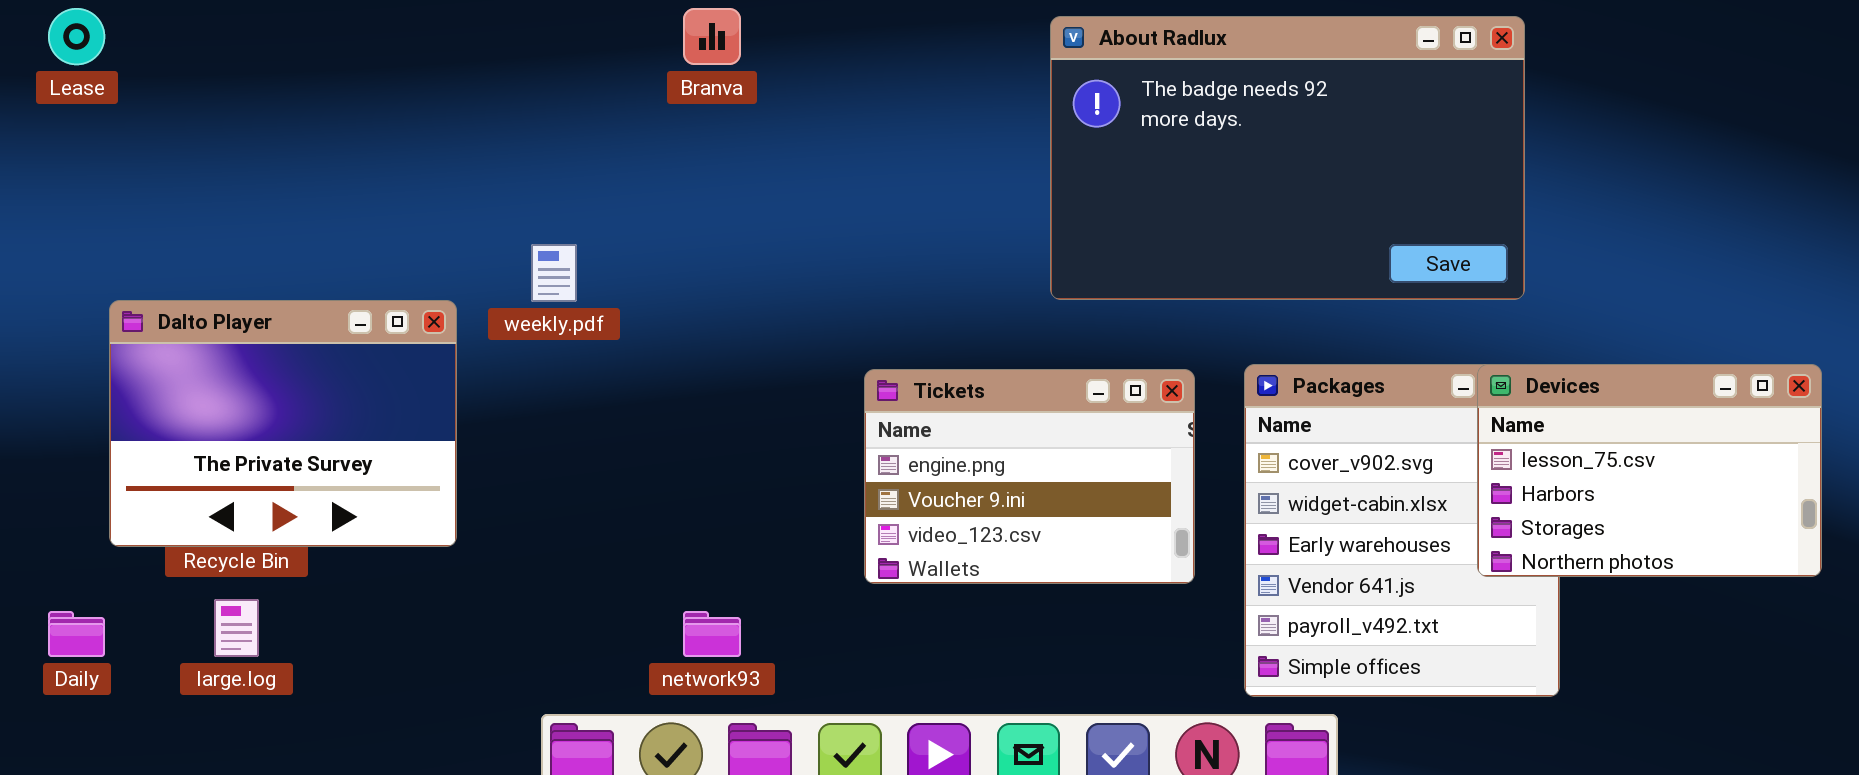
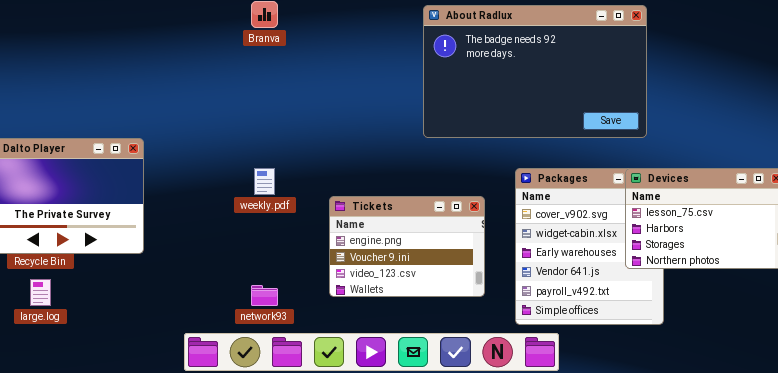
weekly.pdf: [531,244,577,302] -> [254,168,275,195], moved
Tickets: [864,369,1195,584] -> [329,196,485,297], moved

